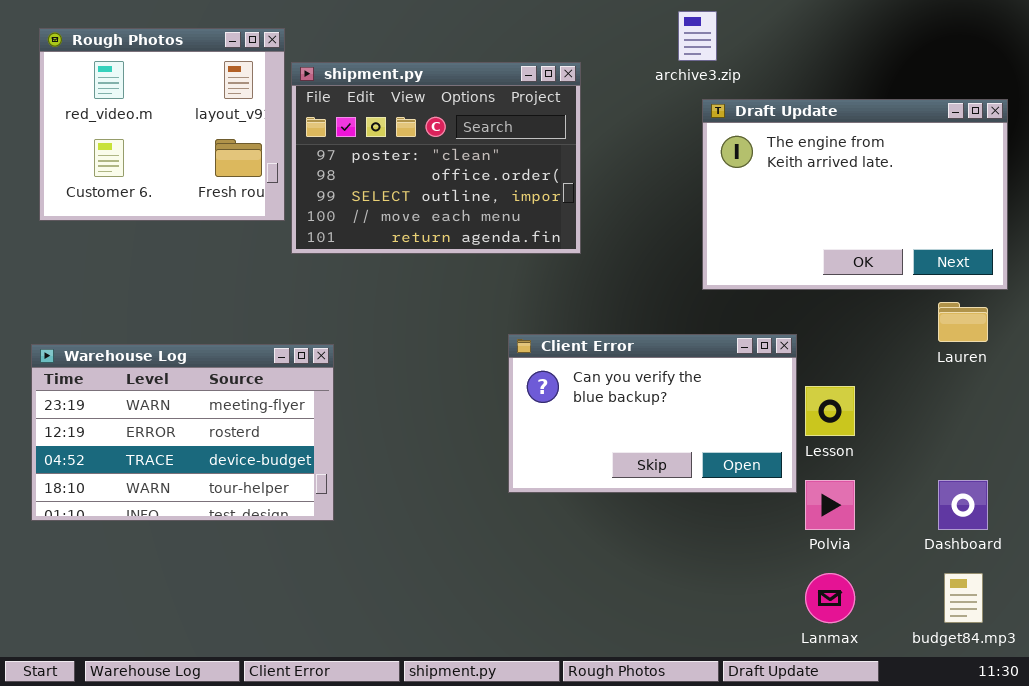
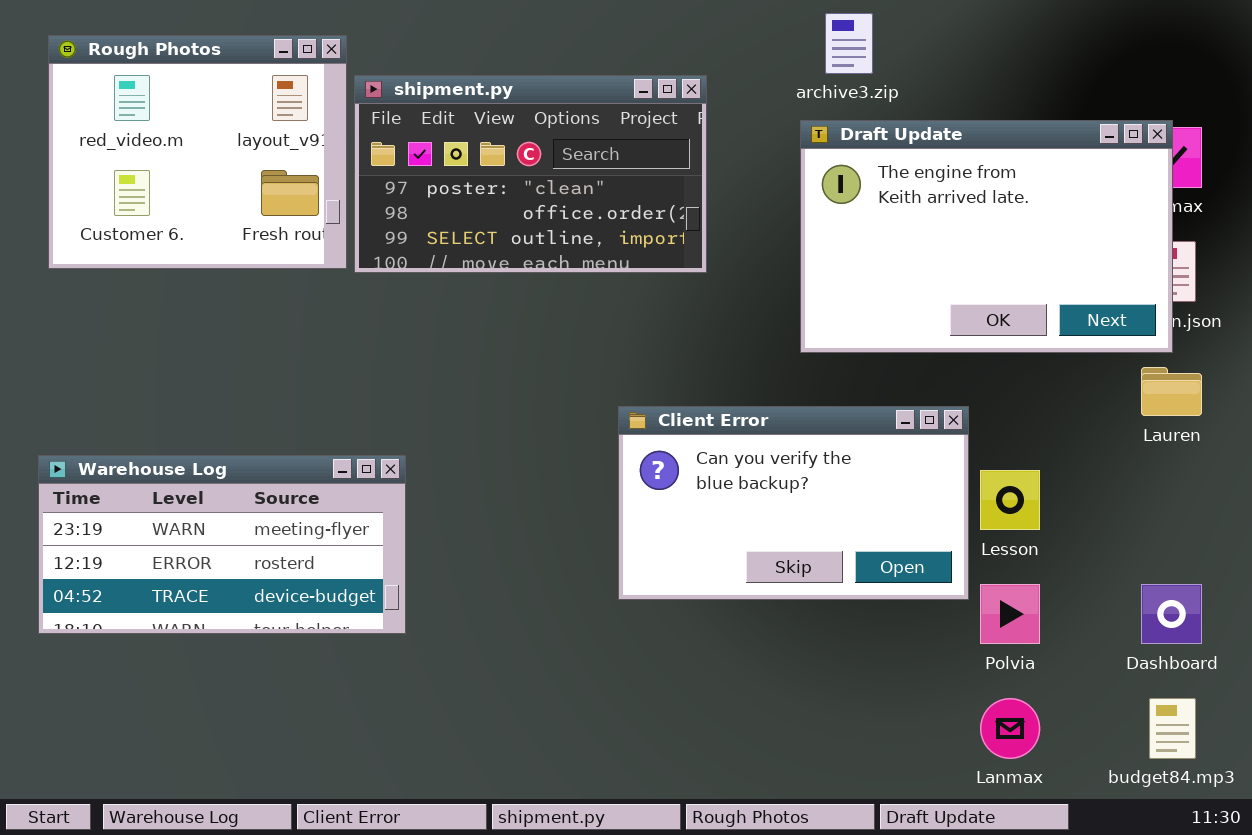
shipment.py: [291,62,581,254] -> [354,75,707,273], resized
Draft Update: [702,99,1008,290] -> [800,120,1173,353], moved
Warehouse Log: [31,344,334,521] -> [38,455,406,634], resized

